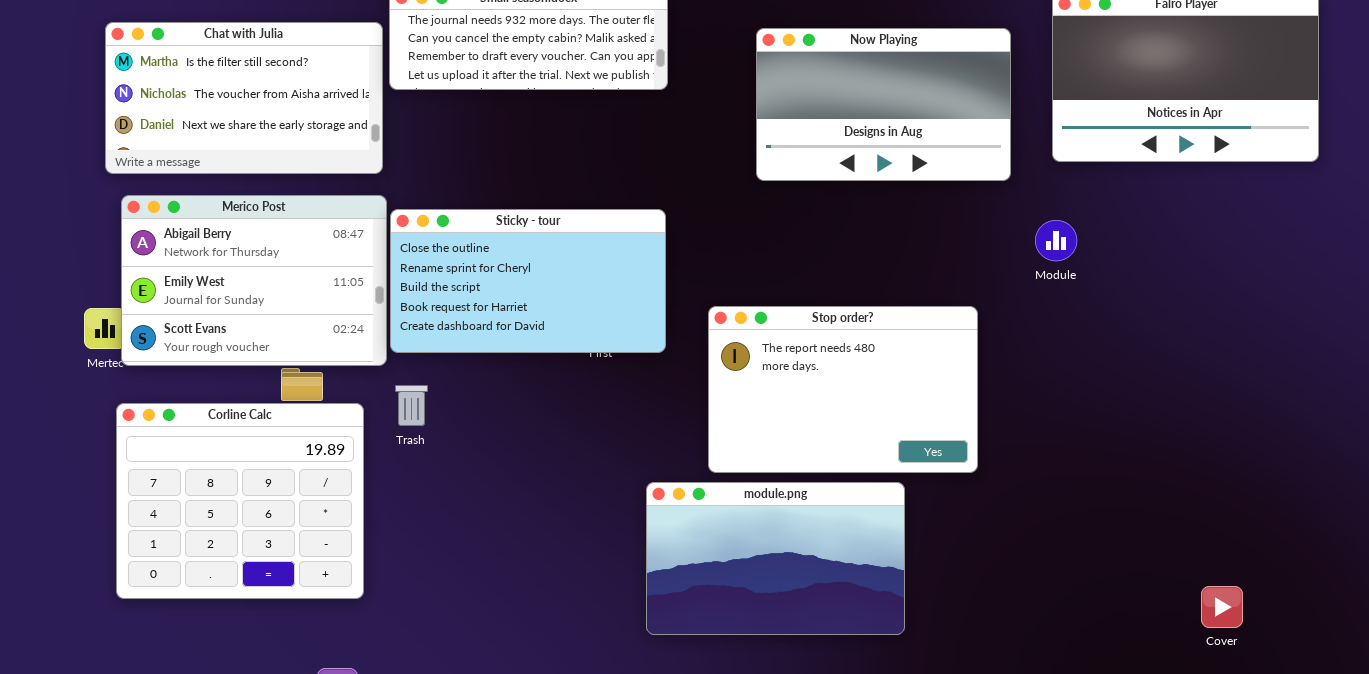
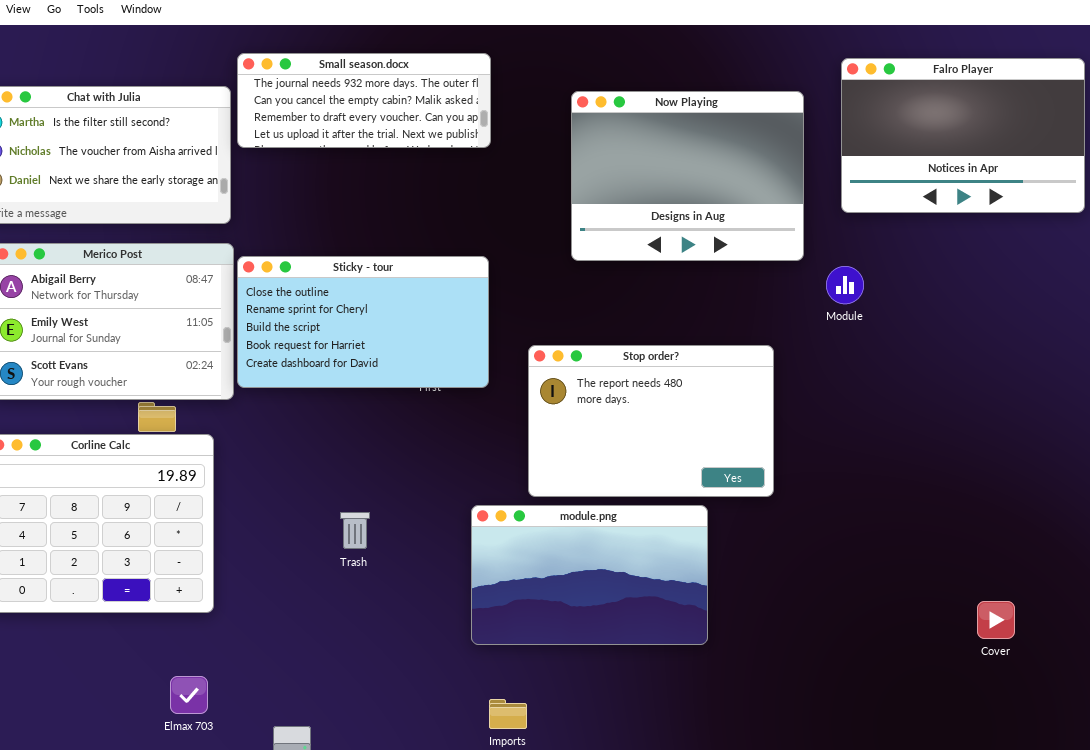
Now Playing: [756,28,1011,181] -> [571,91,804,261], resized
Trash: [395,385,428,426] -> [340,512,370,549], moved

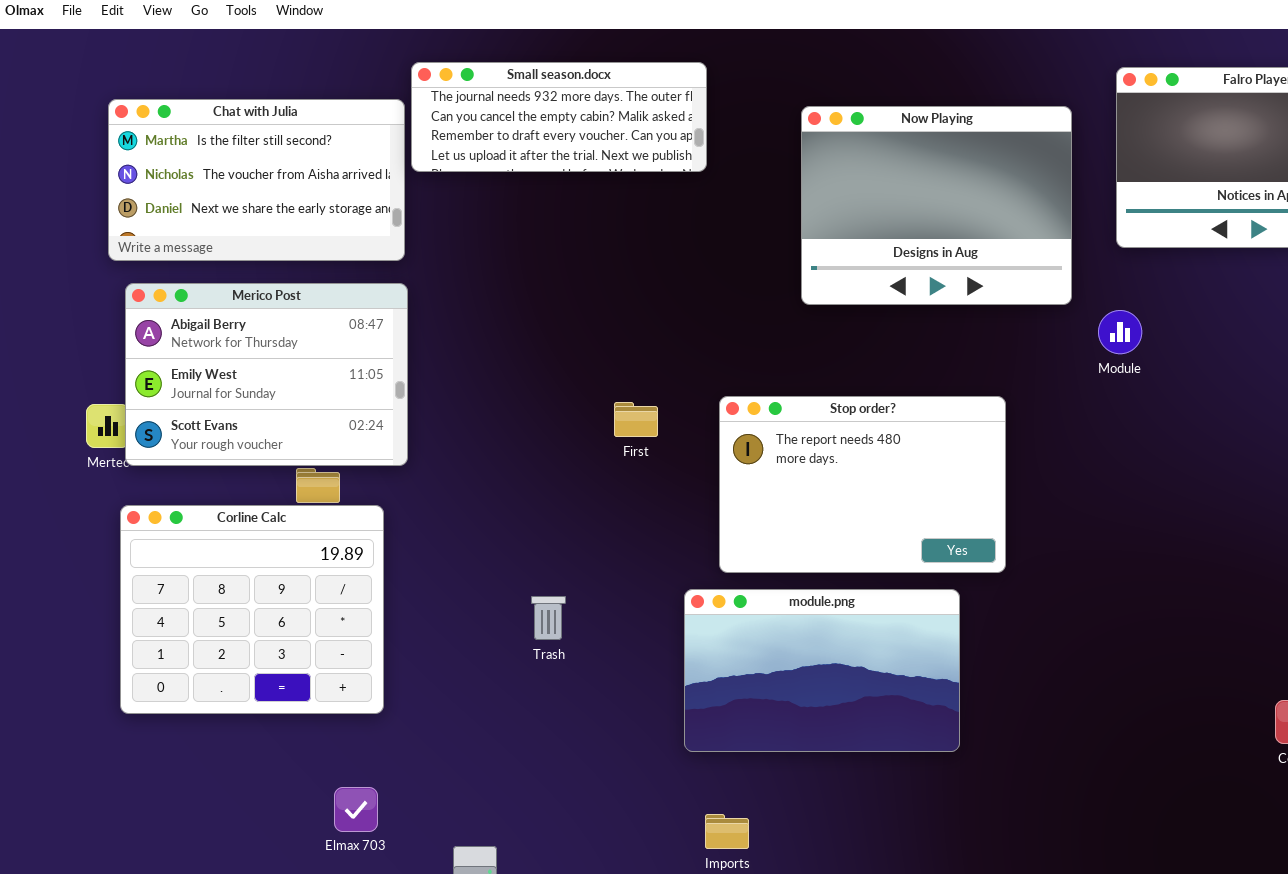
Sticky - tour: [237,256,489,388] -> none, closed
Stop order?: [528,345,774,497] -> [719,396,1006,573], moved

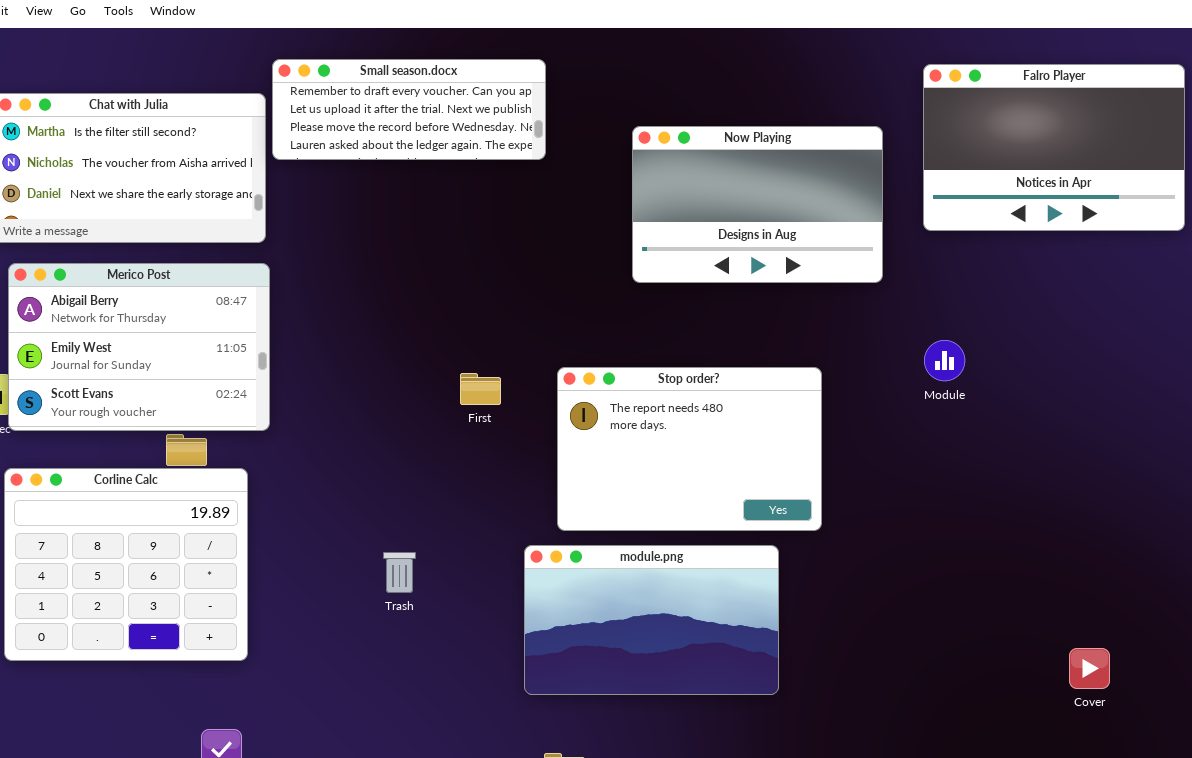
Small season.docx: [411,62,707,172] -> [272,59,546,160], scrolled down 2 rows
Now Playing: [801,106,1072,305] -> [632,126,883,283], resized
Module: [1098,310,1142,354] -> [924,340,965,381], moved

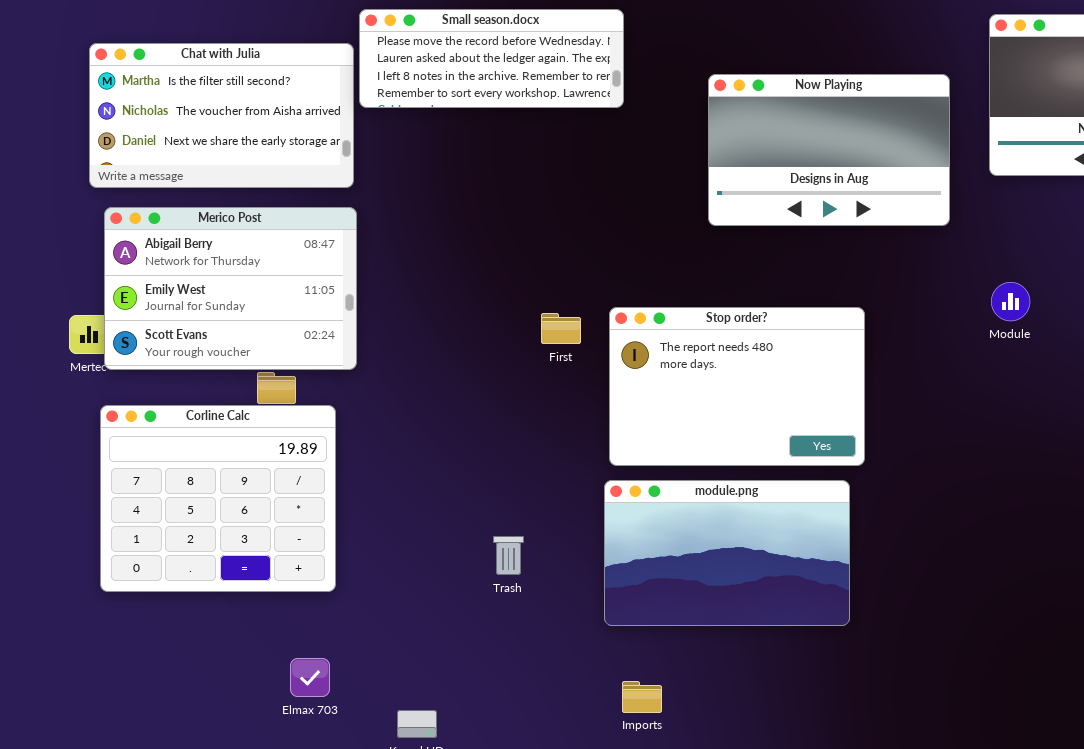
Small season.docx: [272,59,546,160] -> [359,9,624,108], scrolled down 2 rows
Stop order?: [557,367,822,531] -> [609,307,865,466], moved
Trash: [383,552,416,593] -> [493,536,524,575], moved

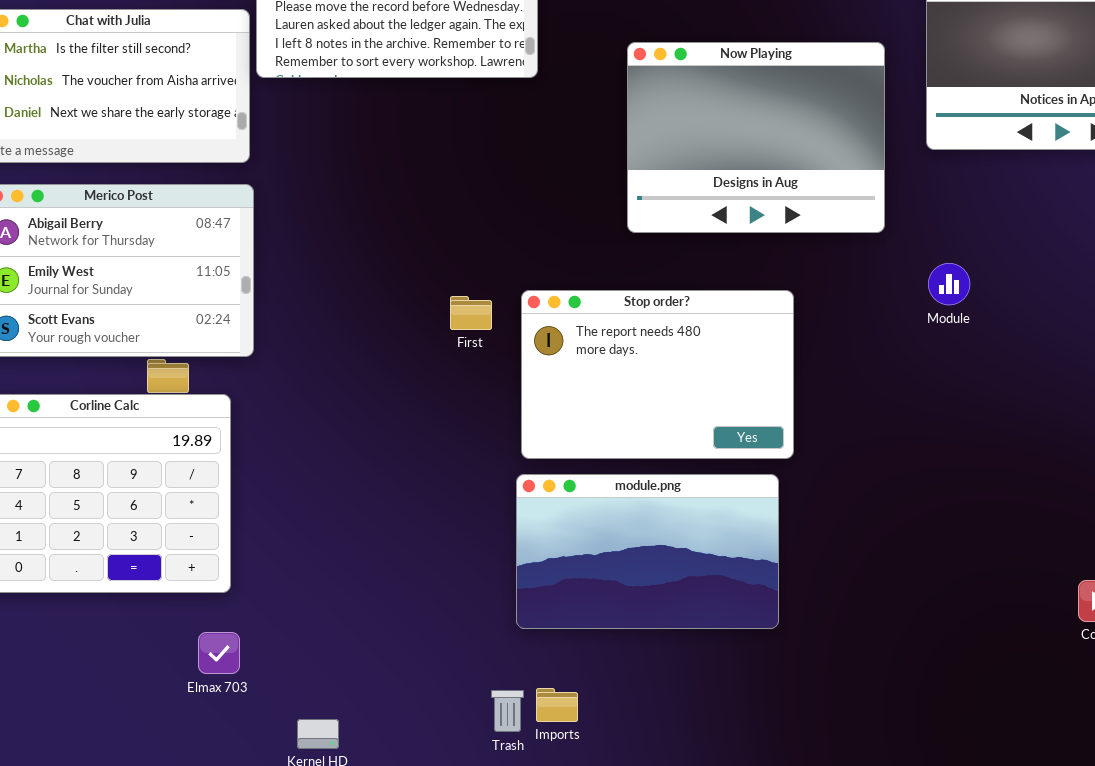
Now Playing: [708,74,950,226] -> [627,42,885,233], resized
Trash: [493,536,524,575] -> [491,690,524,732], moved
Elmax 703: [290,658,330,697] -> [198,632,240,674], moved

